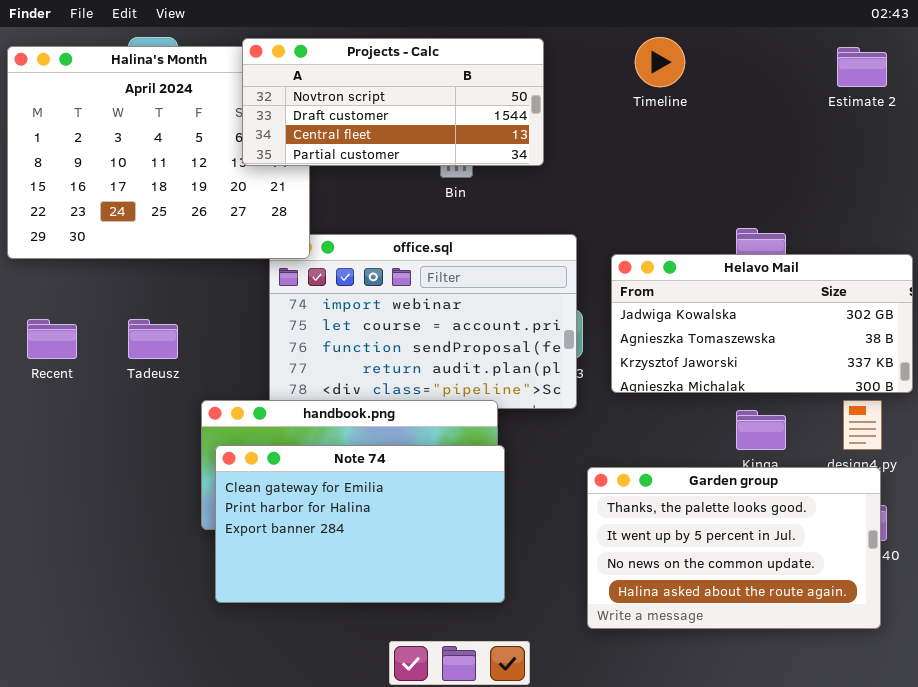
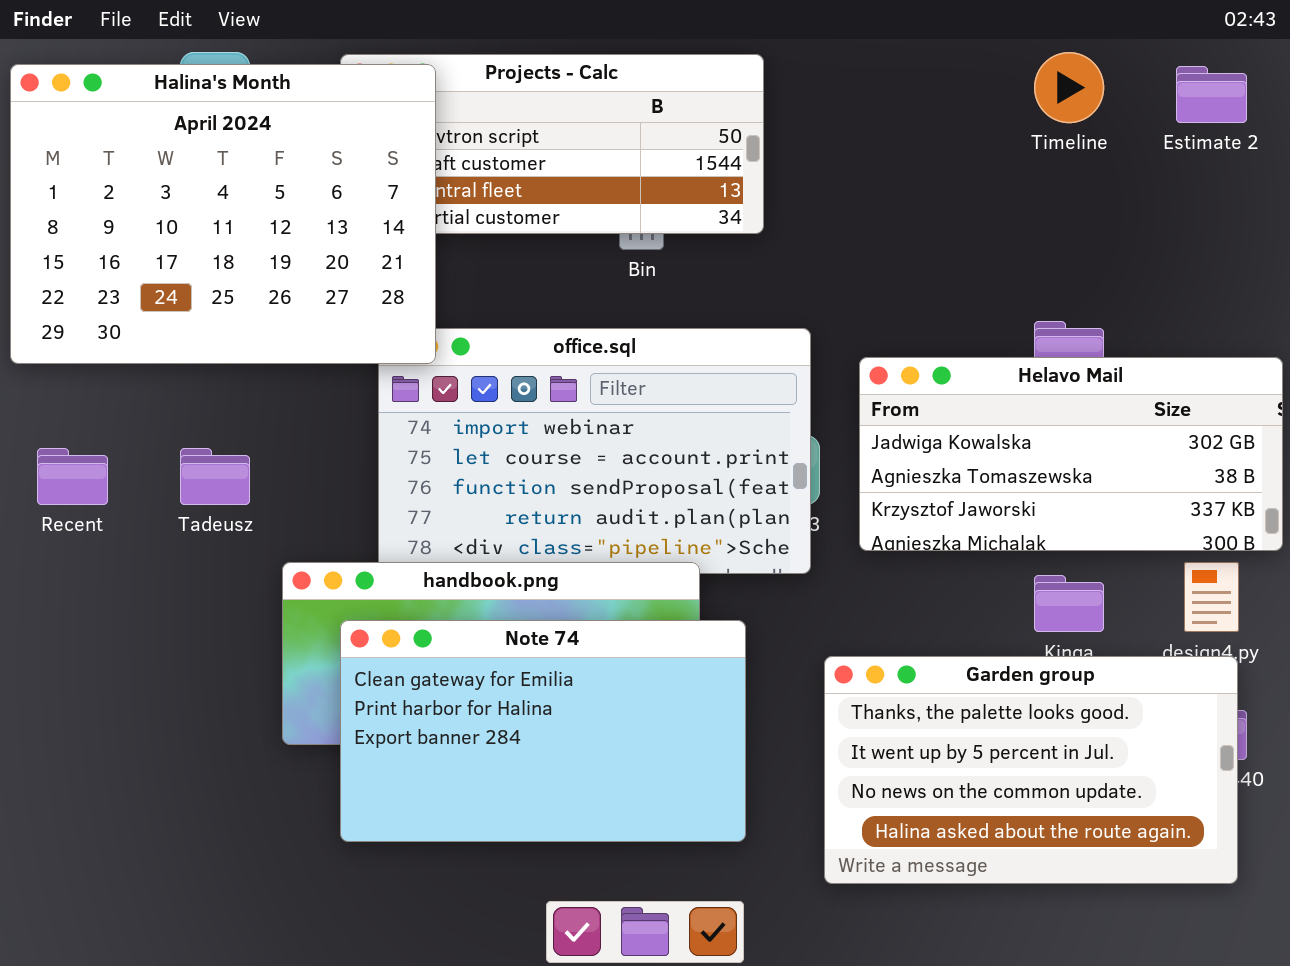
Timeline: [635,37,685,87] -> [1034,52,1104,123], moved
Halina's Month: [7,46,310,259] -> [10,64,436,364], raised
Note 74: [215,445,505,603] -> [340,620,746,842], moved

